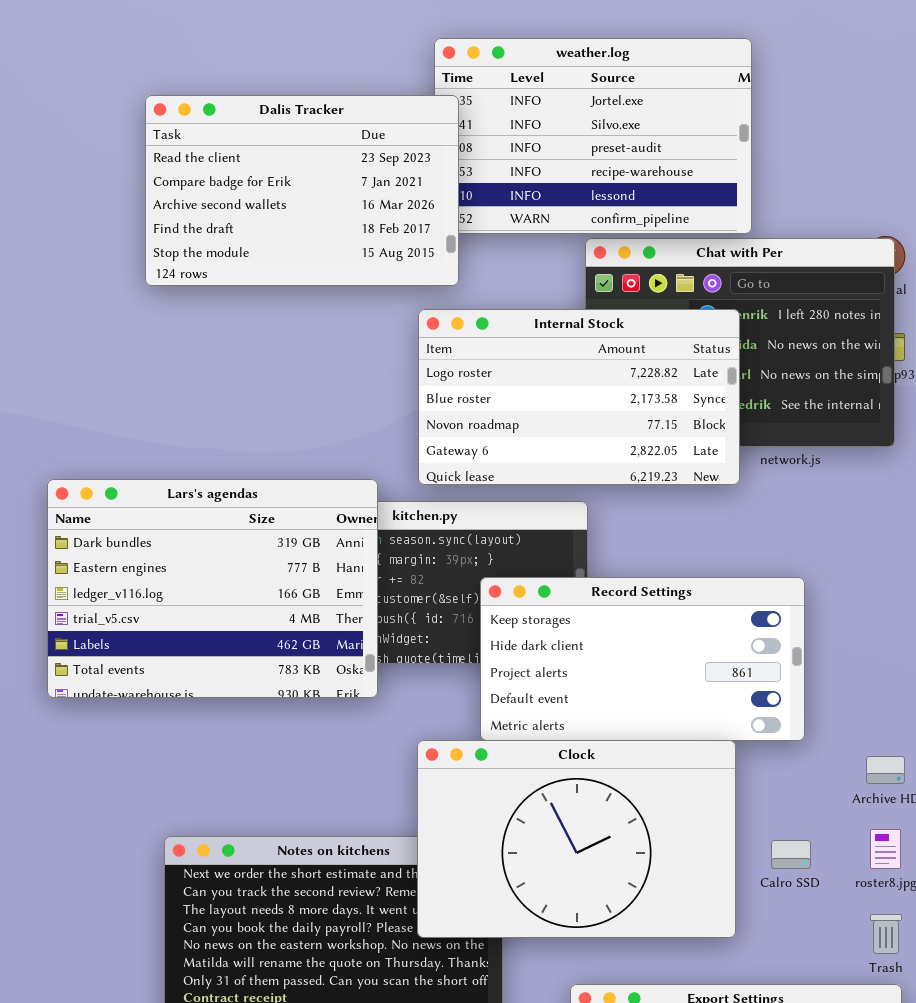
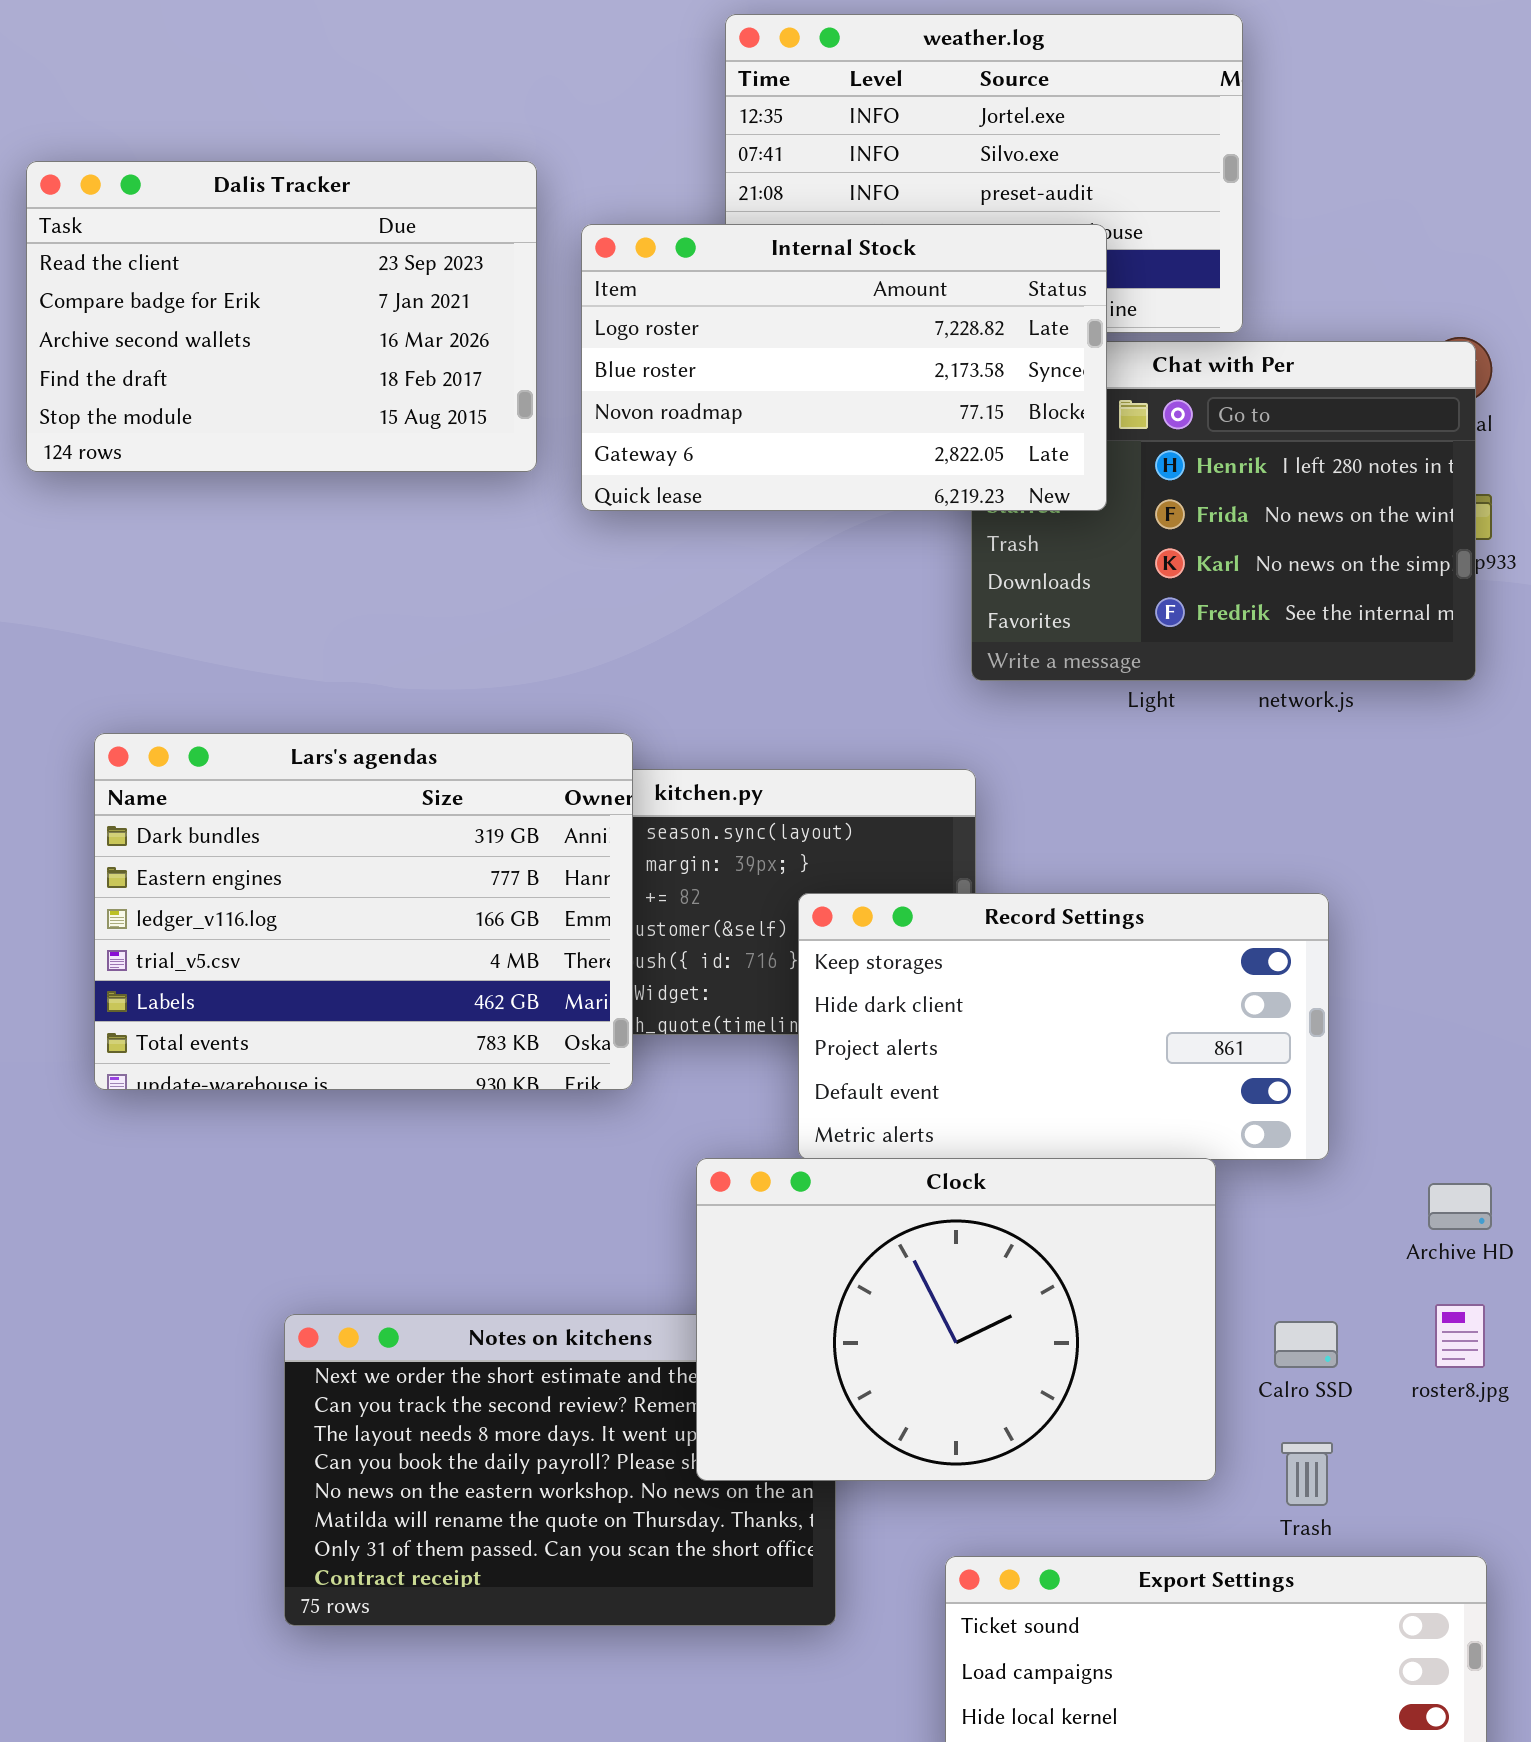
Dalis Tracker: [145,95,459,286] -> [26,161,537,472], moved
Internal Stock: [418,309,740,485] -> [581,224,1107,511], moved
Trash: [870,914,902,954] -> [1281,1442,1333,1506], moved

